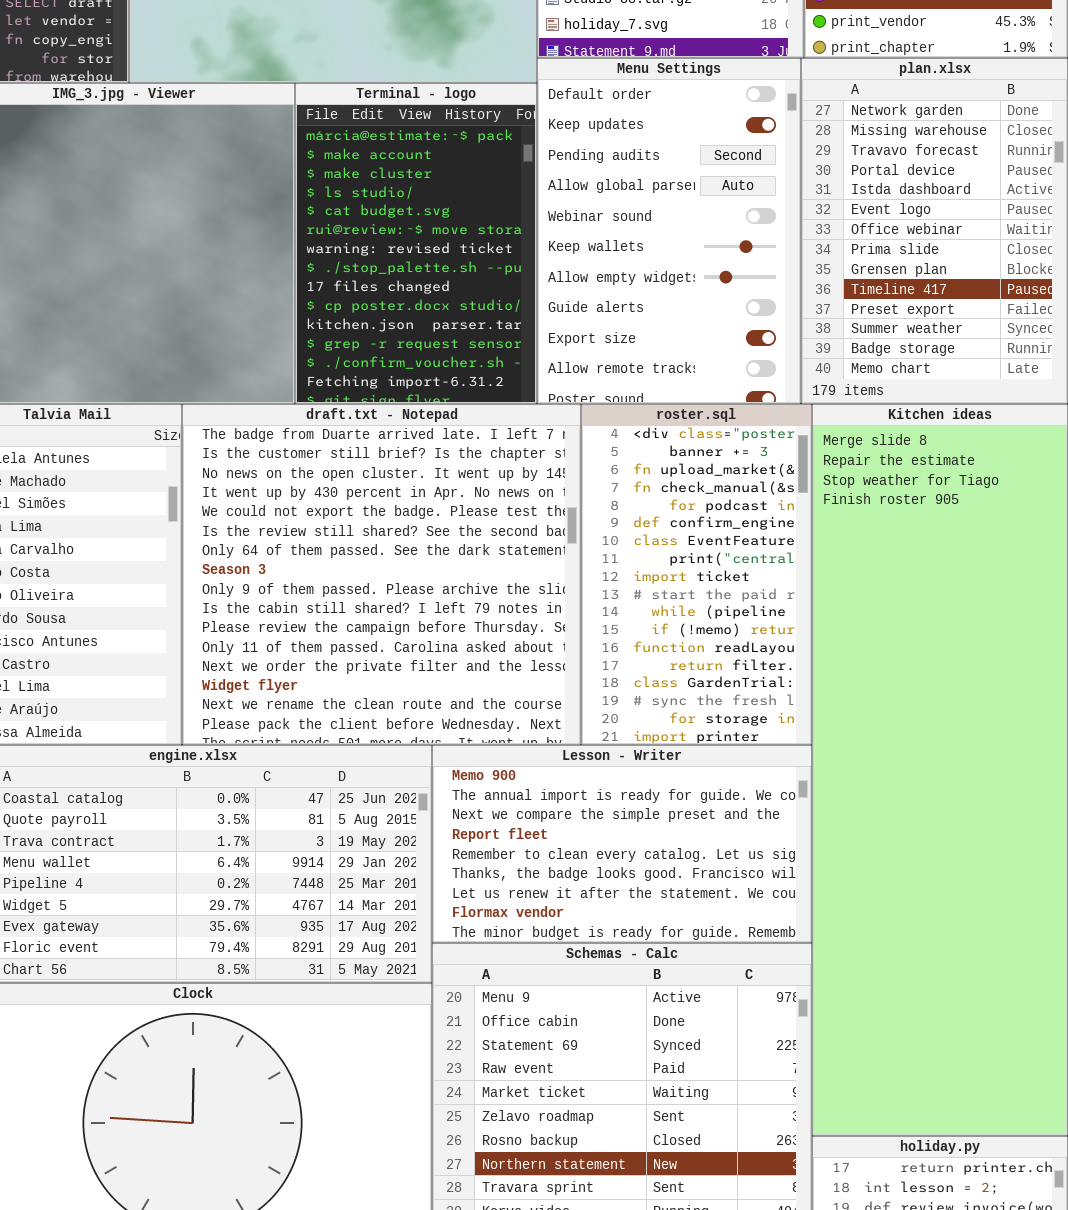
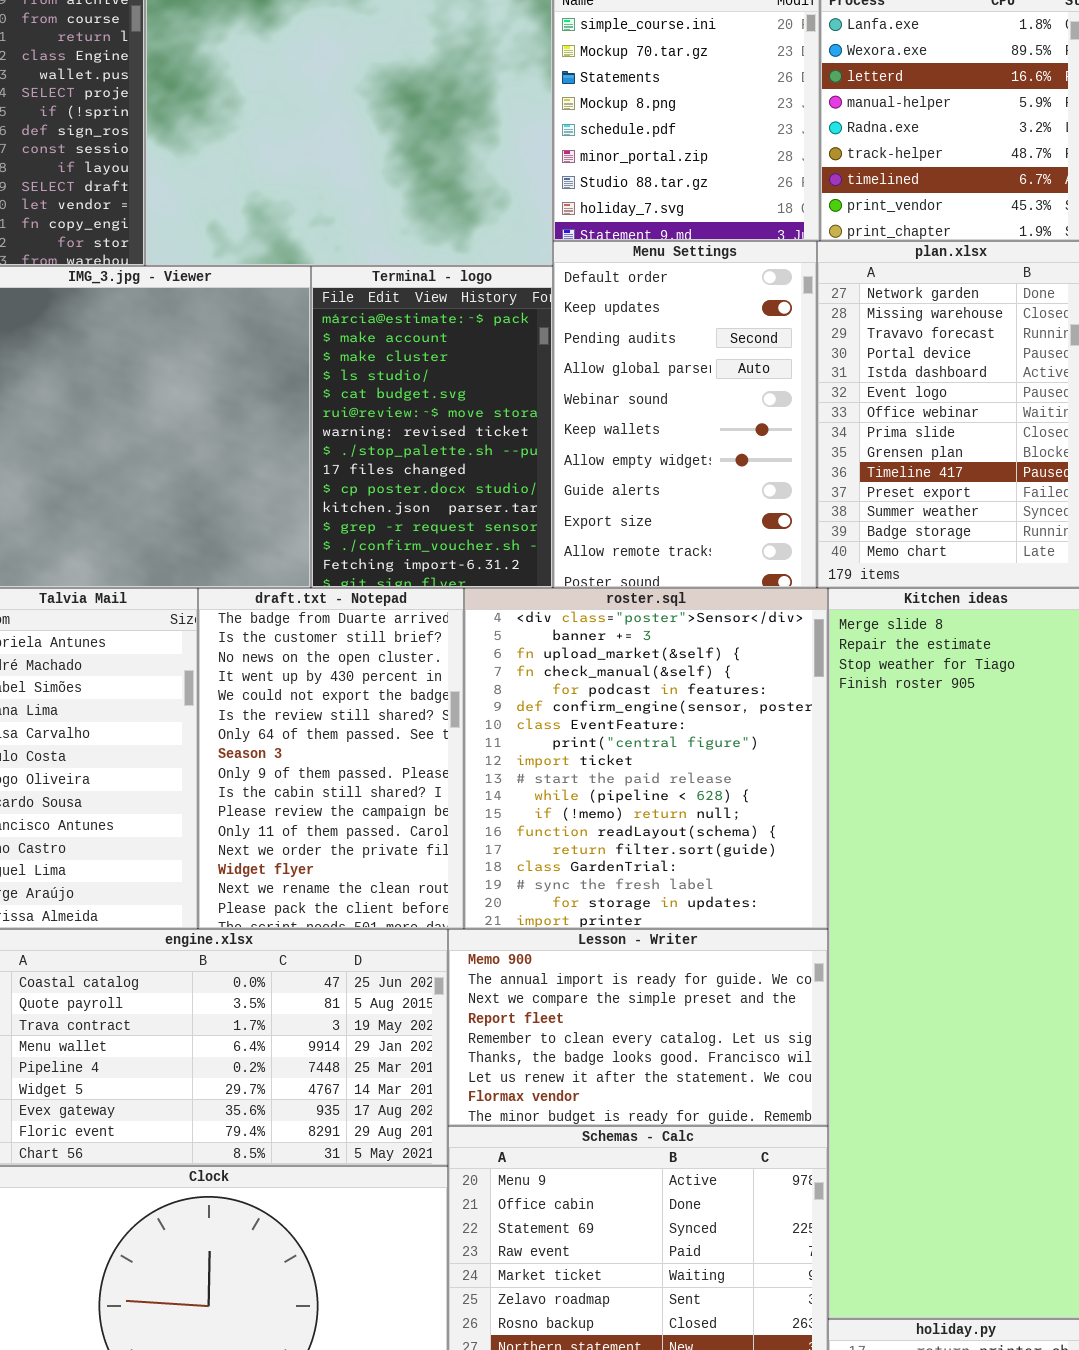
draft.txt - Notepad: [182,404,581,745] -> [198,588,464,929], resized
roster.sql: [581,404,812,745] -> [464,588,828,929], resized

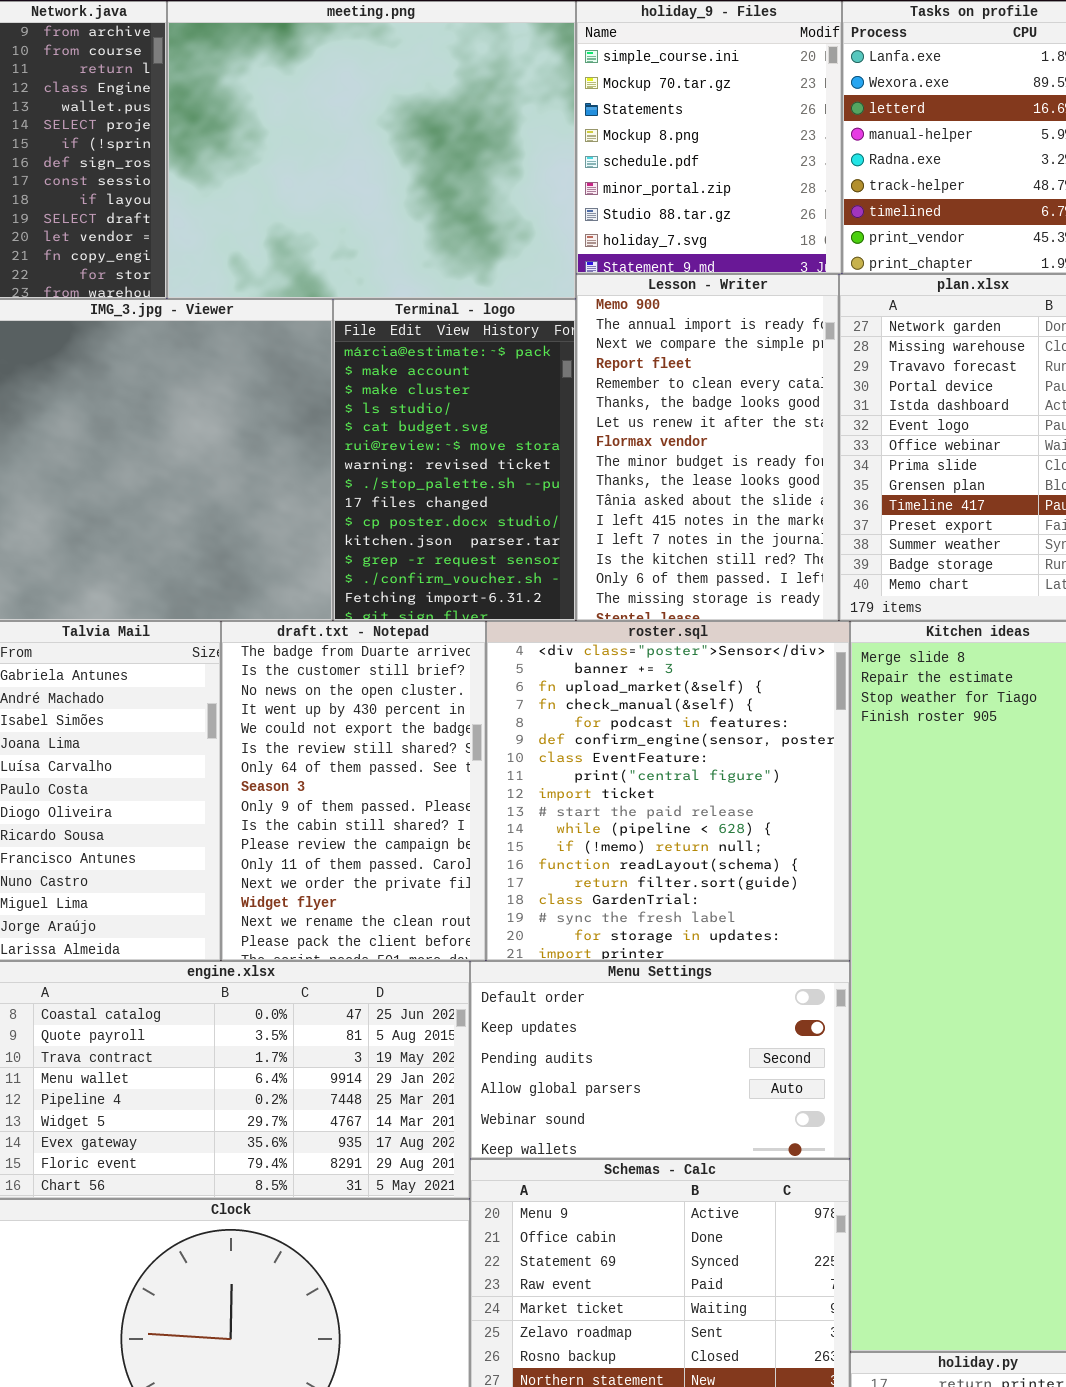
Menu Settings: [553,241,817,588] -> [470,961,850,1159], moved, resized
Lesson - Writer: [448,929,828,1126] -> [576,274,839,621], moved, resized

